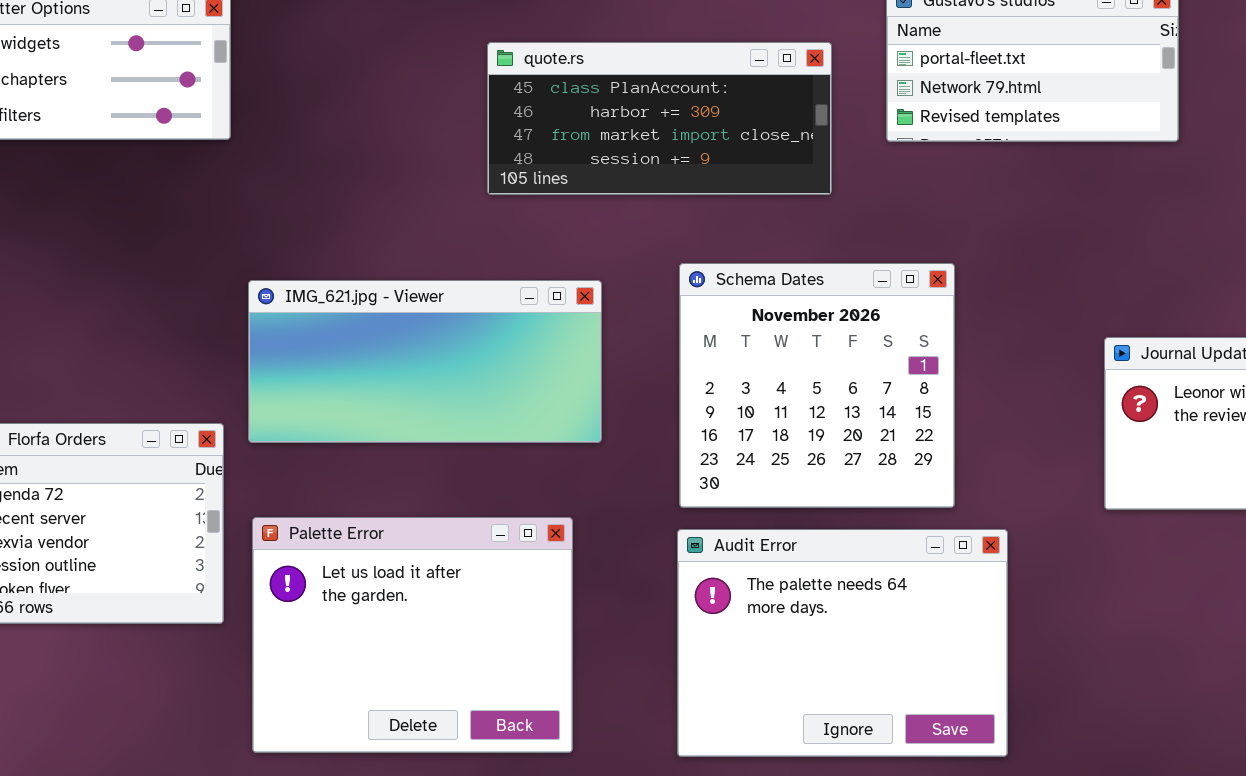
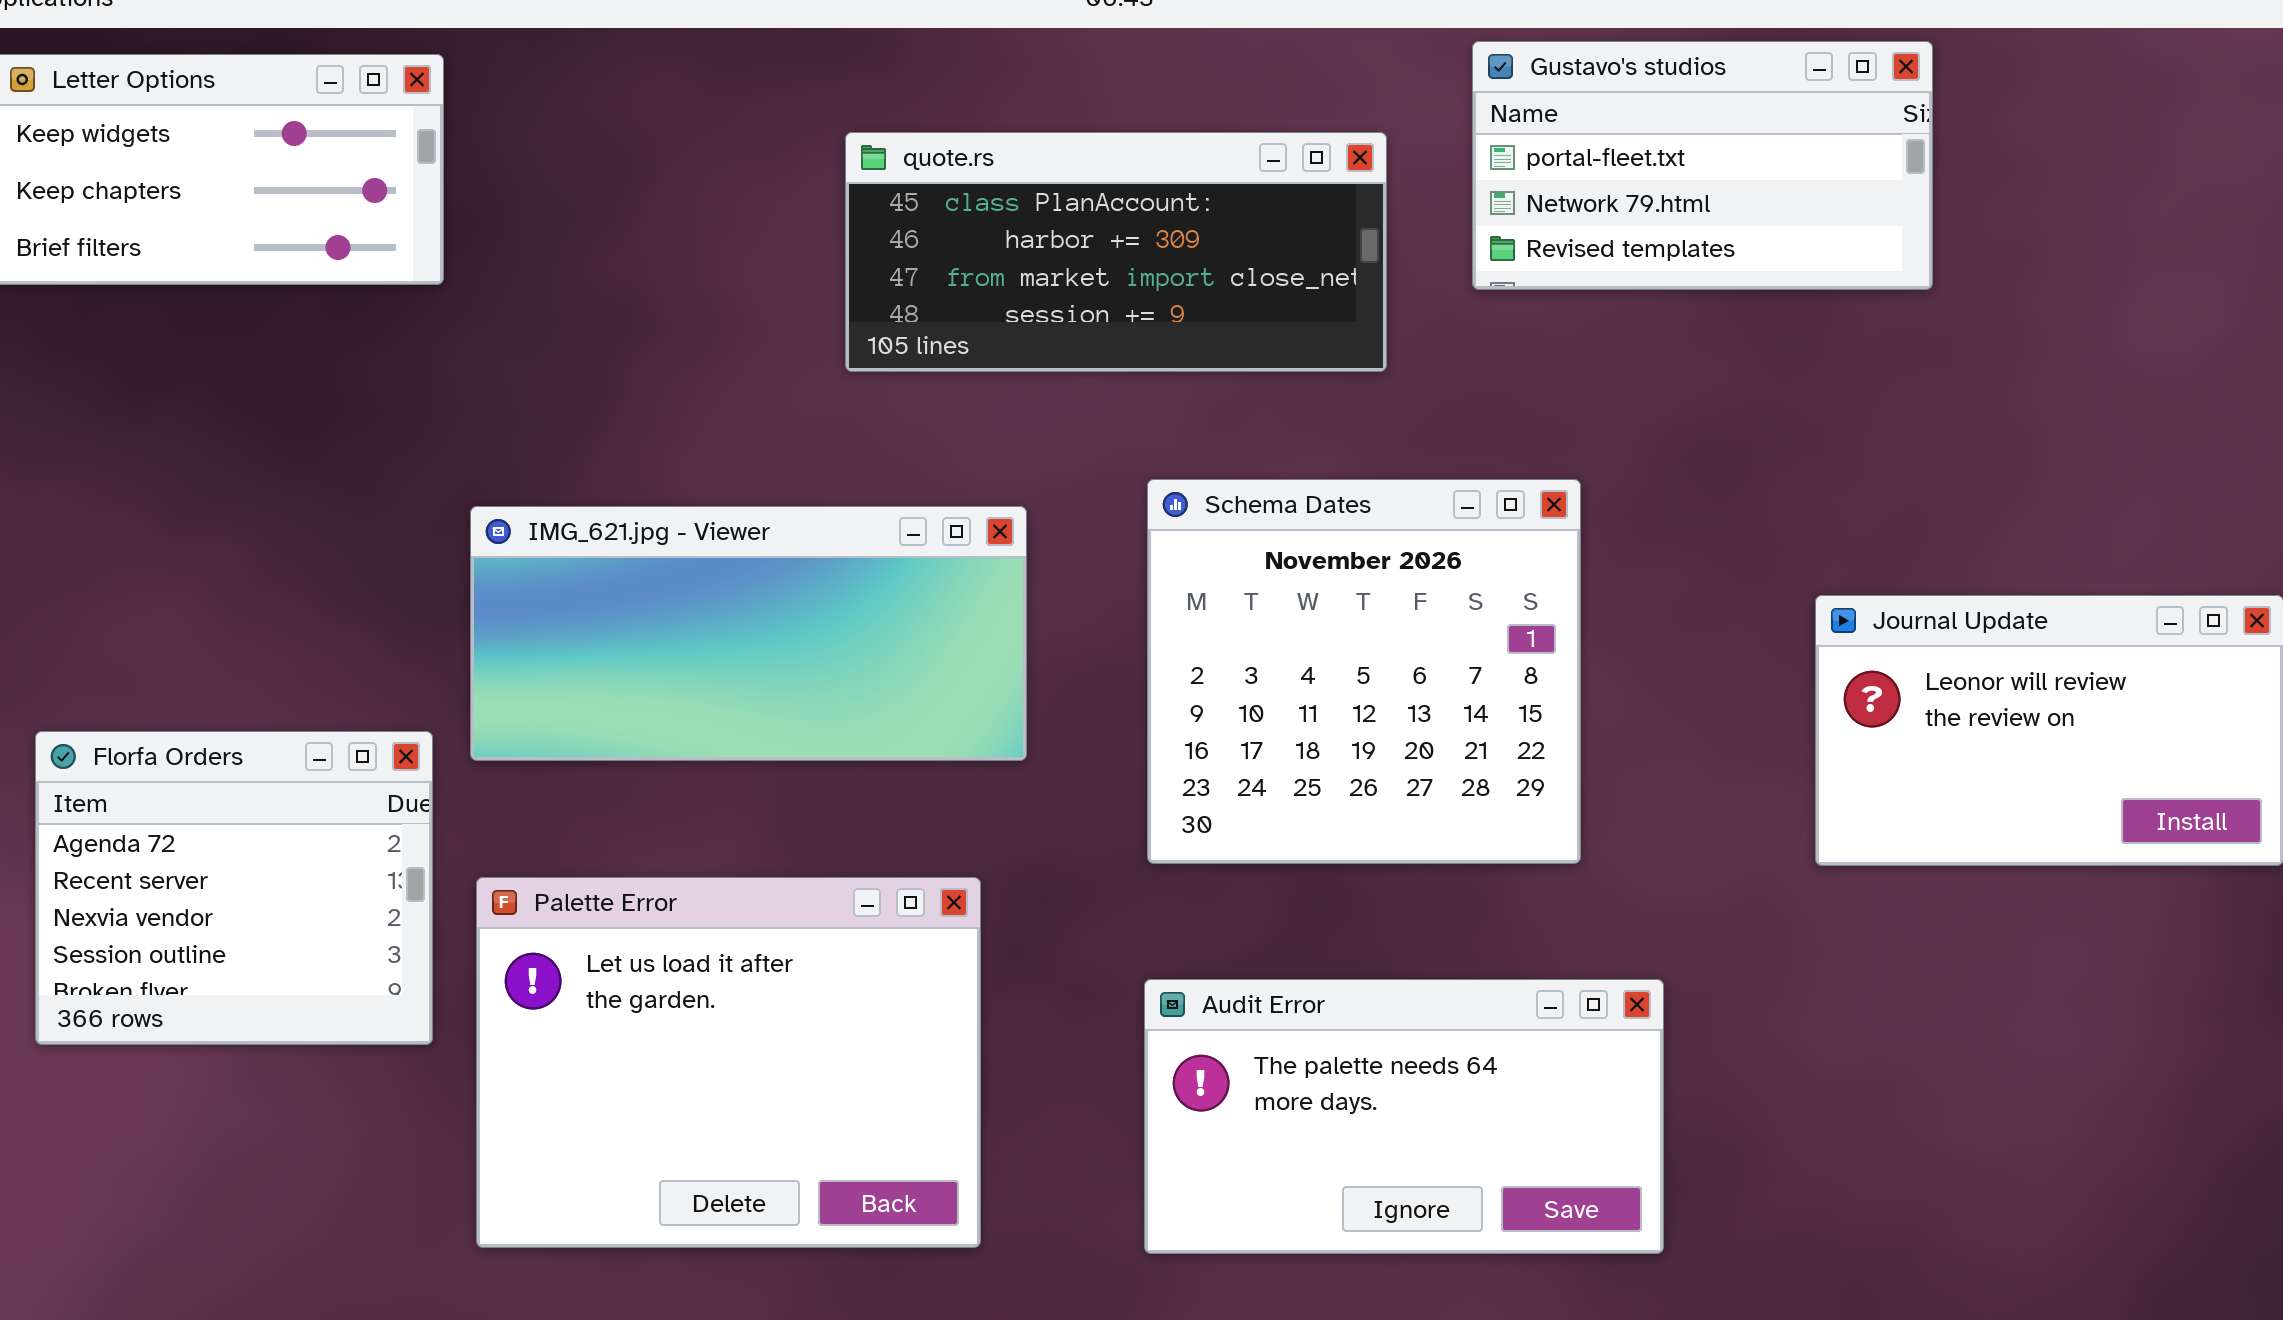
Audit Error: [677,529,1008,757] -> [1144,979,1664,1254], resized

